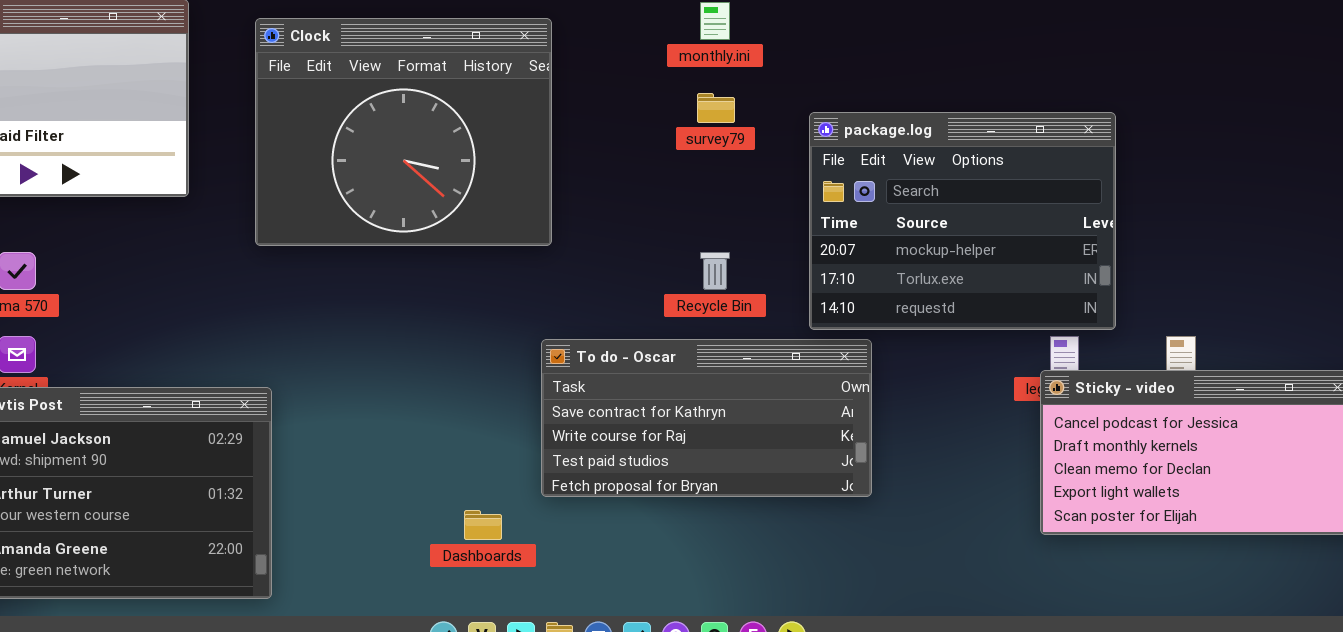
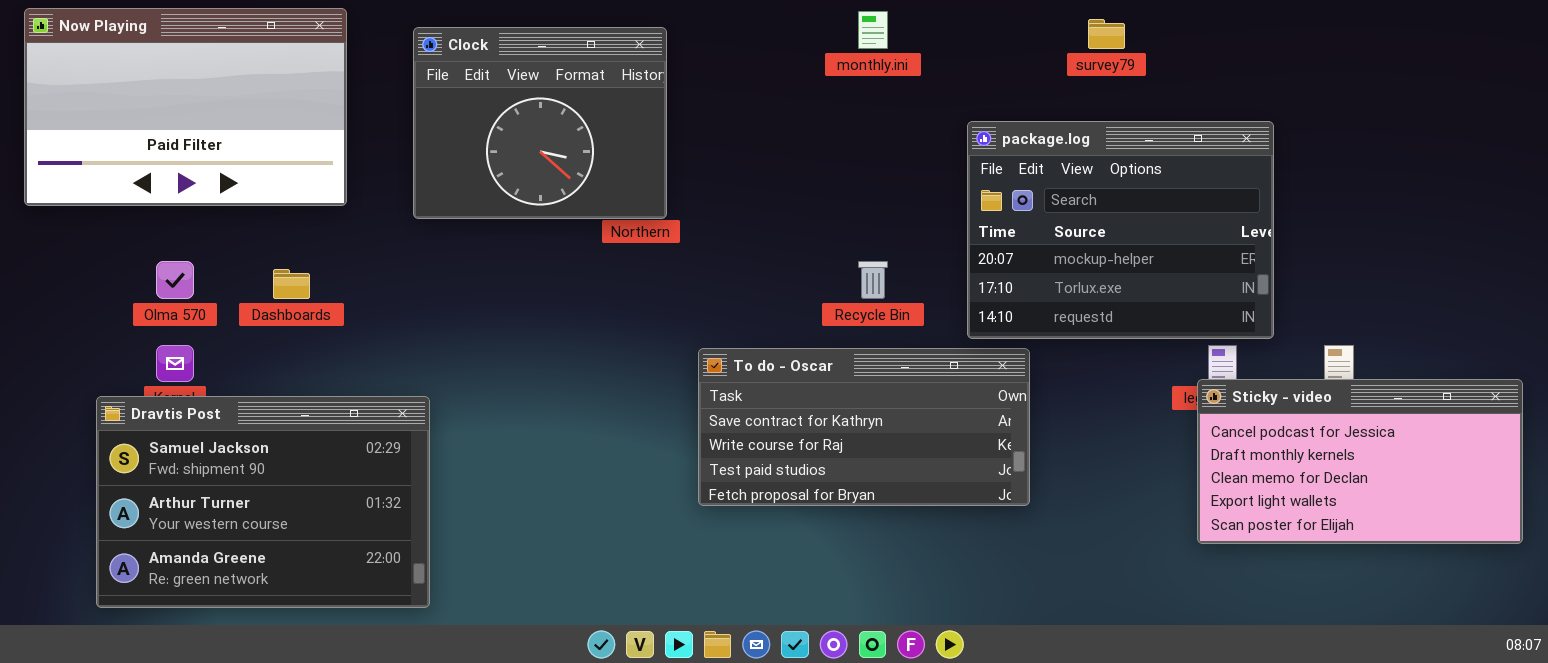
Clock: [255,18,552,246] -> [413,27,667,219], resized
survey79: [697,93,735,123] -> [1088,19,1125,49], moved
Dashboards: [464,510,502,540] -> [273,269,310,299], moved

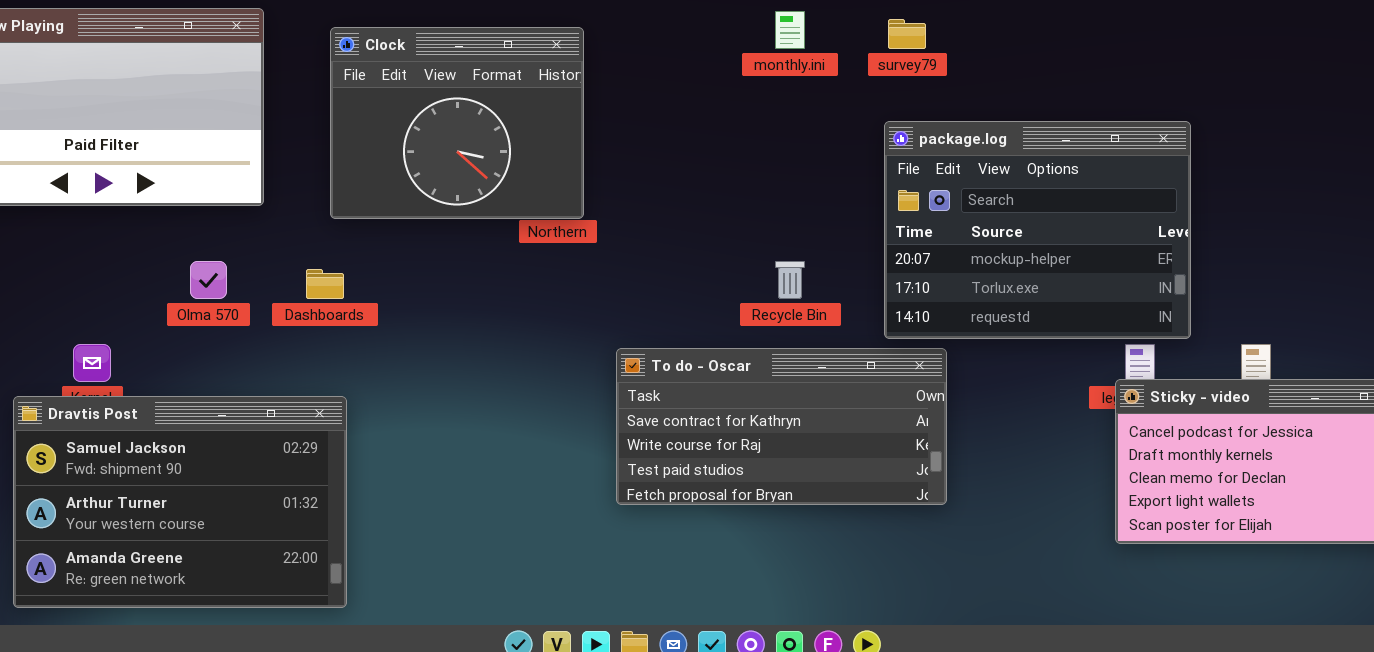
survey79: [1088,19,1125,49] -> [888,19,926,49], moved
Olma 570: [156,261,194,299] -> [190,261,227,299], moved
Dashboards: [273,269,310,299] -> [306,269,344,299], moved

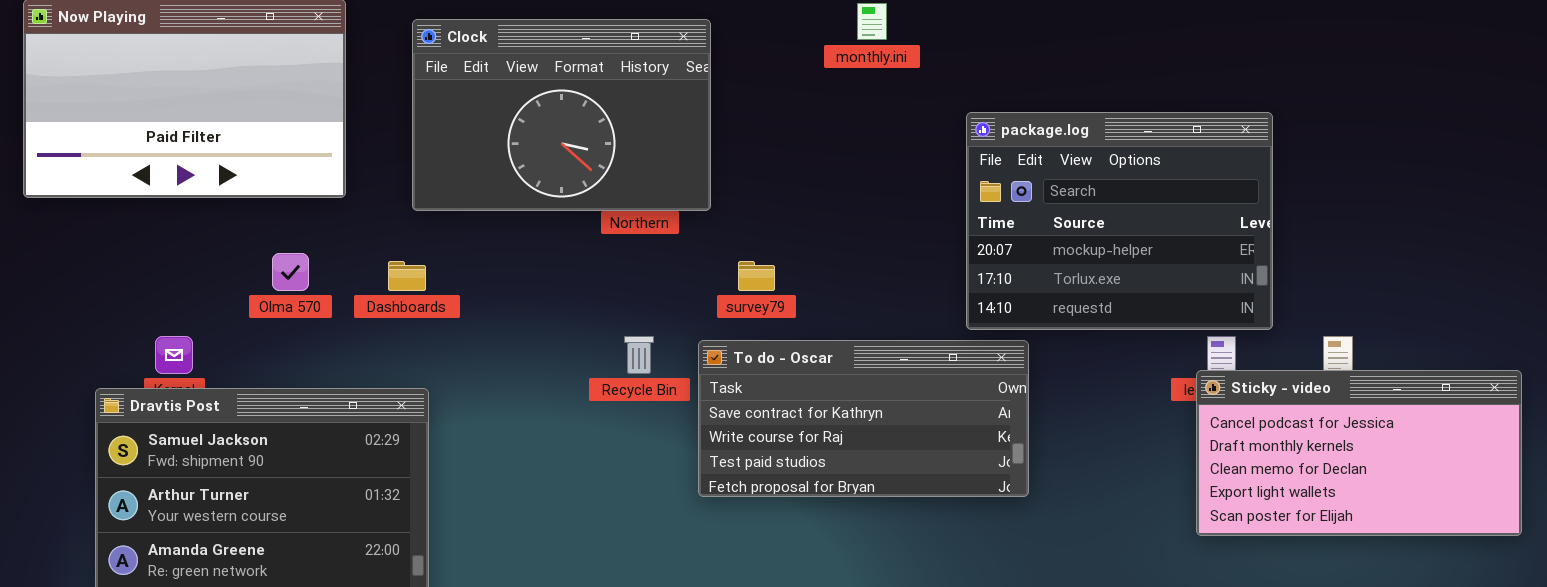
survey79: [888,19,926,49] -> [738,261,775,291], moved
Clock: [330,27,584,219] -> [412,19,711,211], resized
Recycle Bin: [775,261,805,299] -> [624,336,654,374], moved

